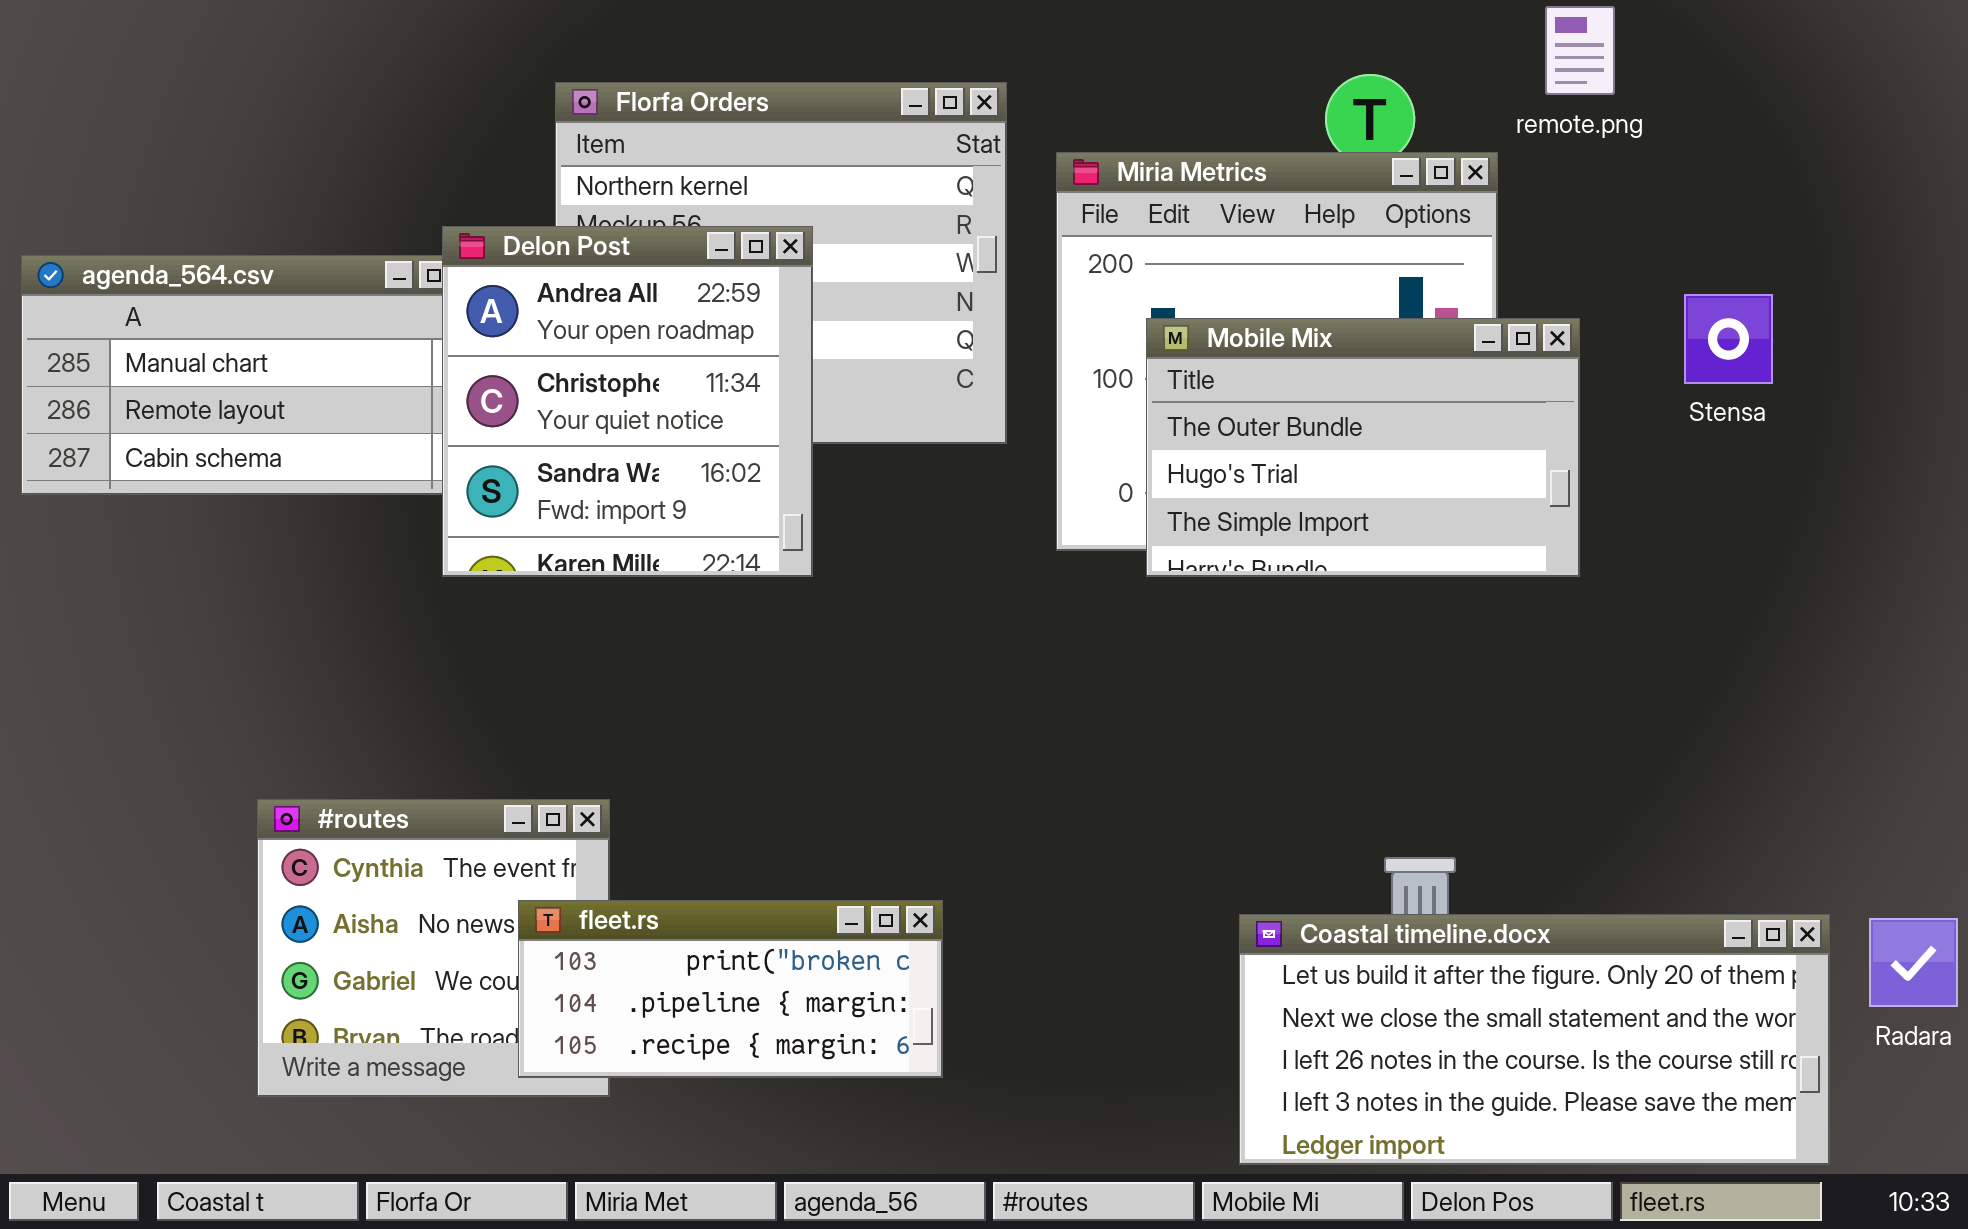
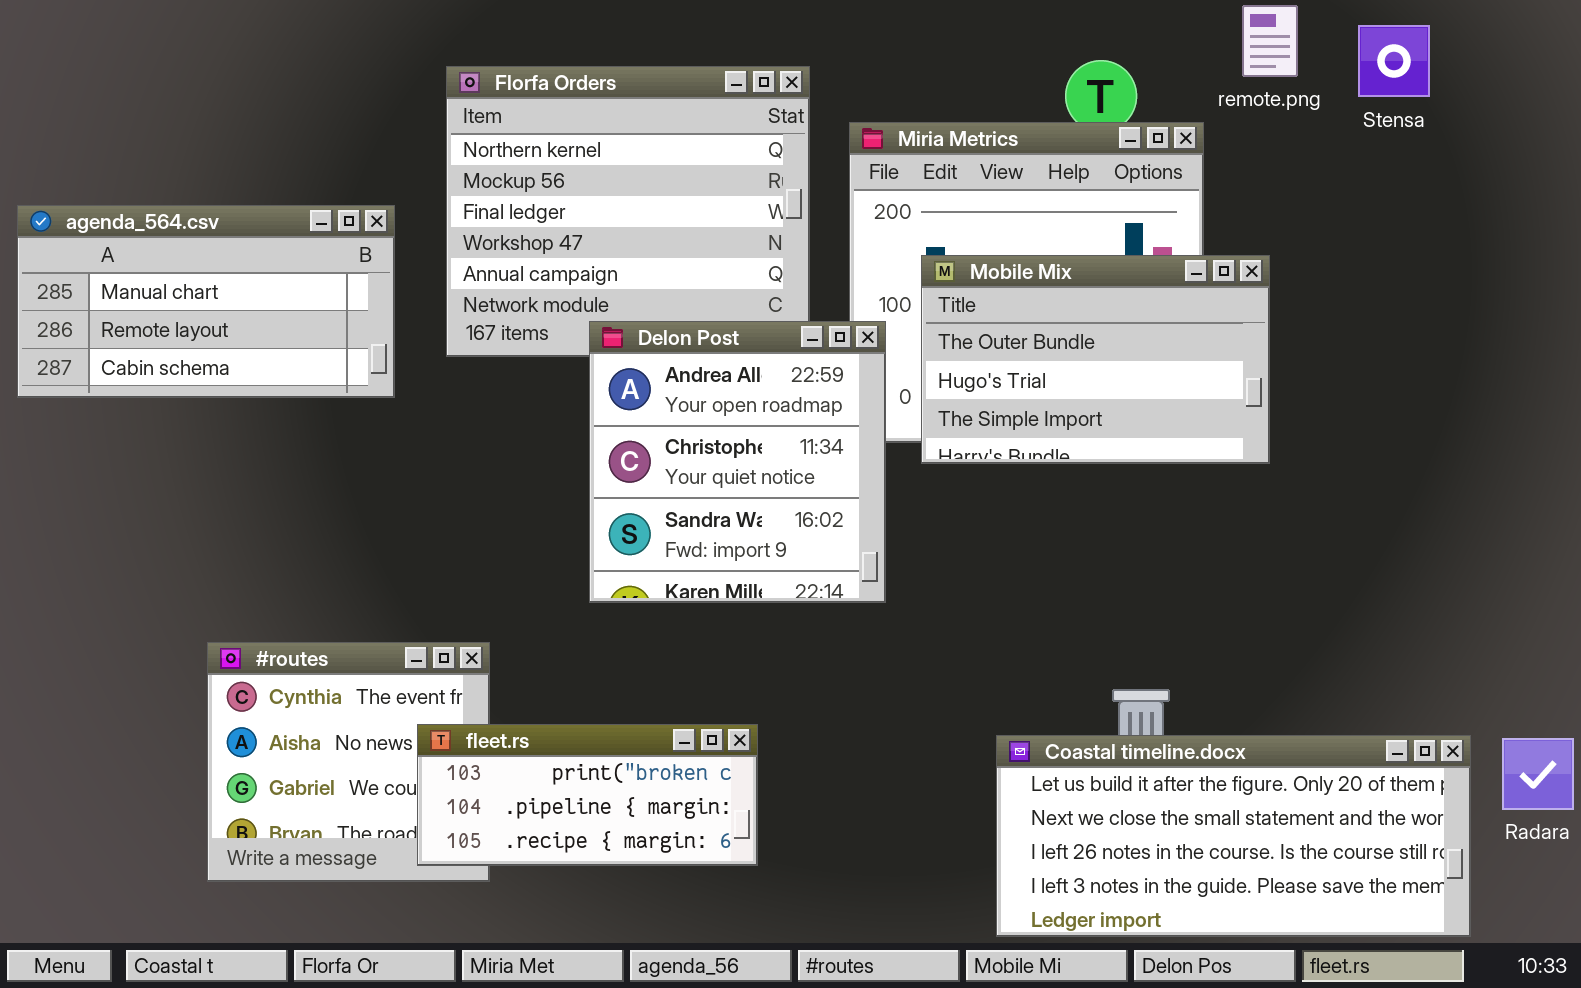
Delon Post: [442,226,813,577] -> [589,321,886,603], moved
Stensa: [1684,294,1773,384] -> [1358,25,1430,97], moved

